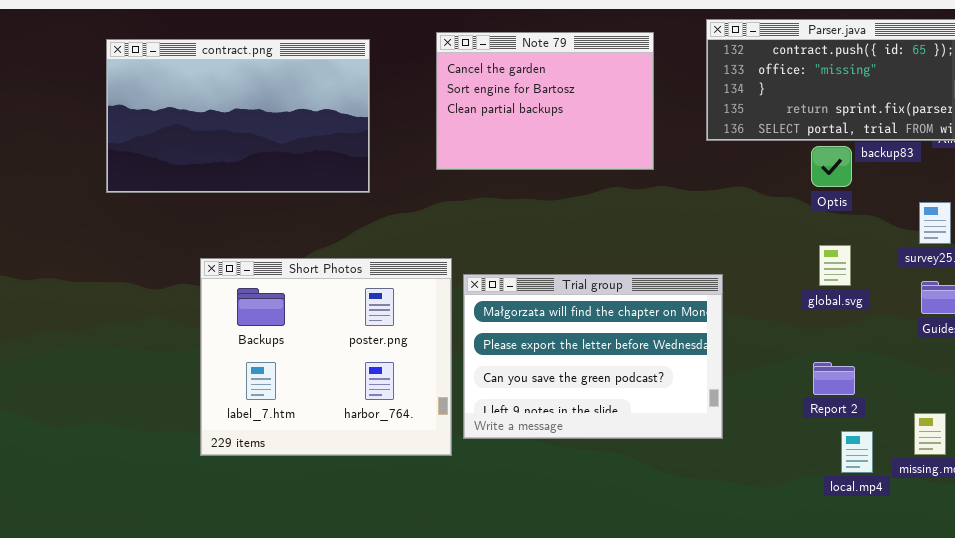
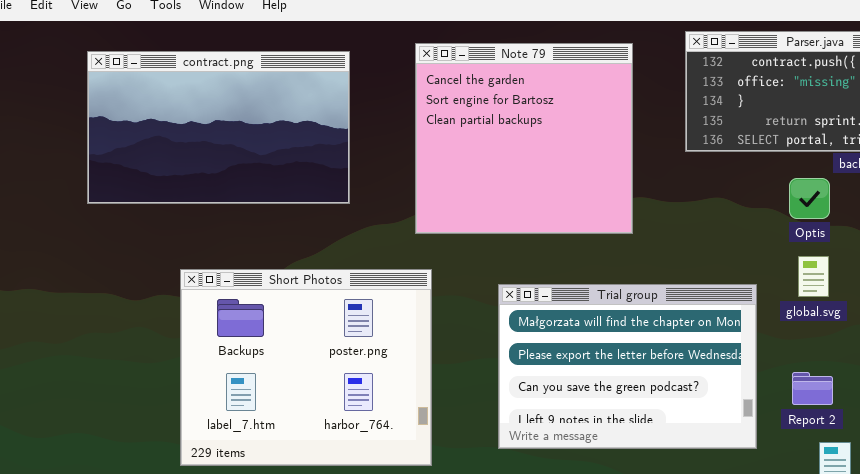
Note 79: [436,32,654,170] -> [415,43,633,234], resized
Optis: [811,146,852,187] -> [789,178,830,219], moved
Trial group: [463,274,723,439] -> [498,284,757,449], moved

